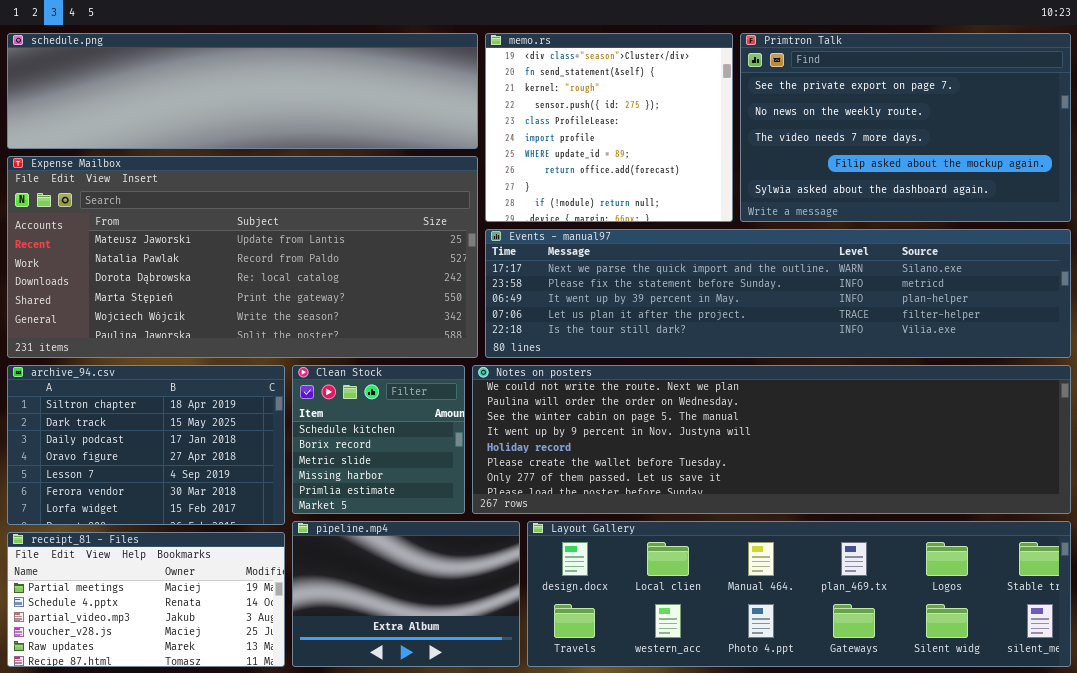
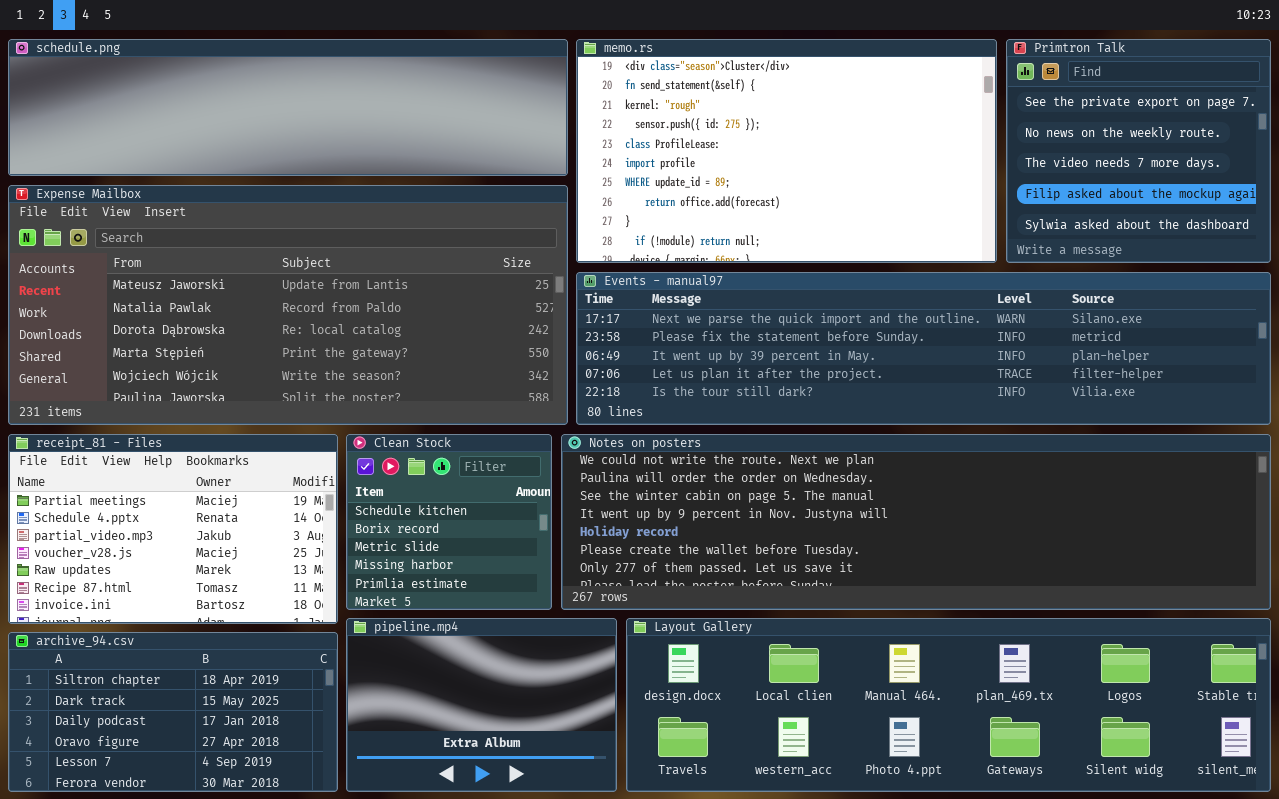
memo.rs: [485,33,733,222] -> [576,39,997,263], resized
Primtron Talk: [740,33,1071,222] -> [1006,39,1271,263], resized
archive_94.csv: [7,365,285,525] -> [8,632,338,792], moved, resized
receipt_81 - Files: [7,532,285,667] -> [8,434,338,624], moved, resized

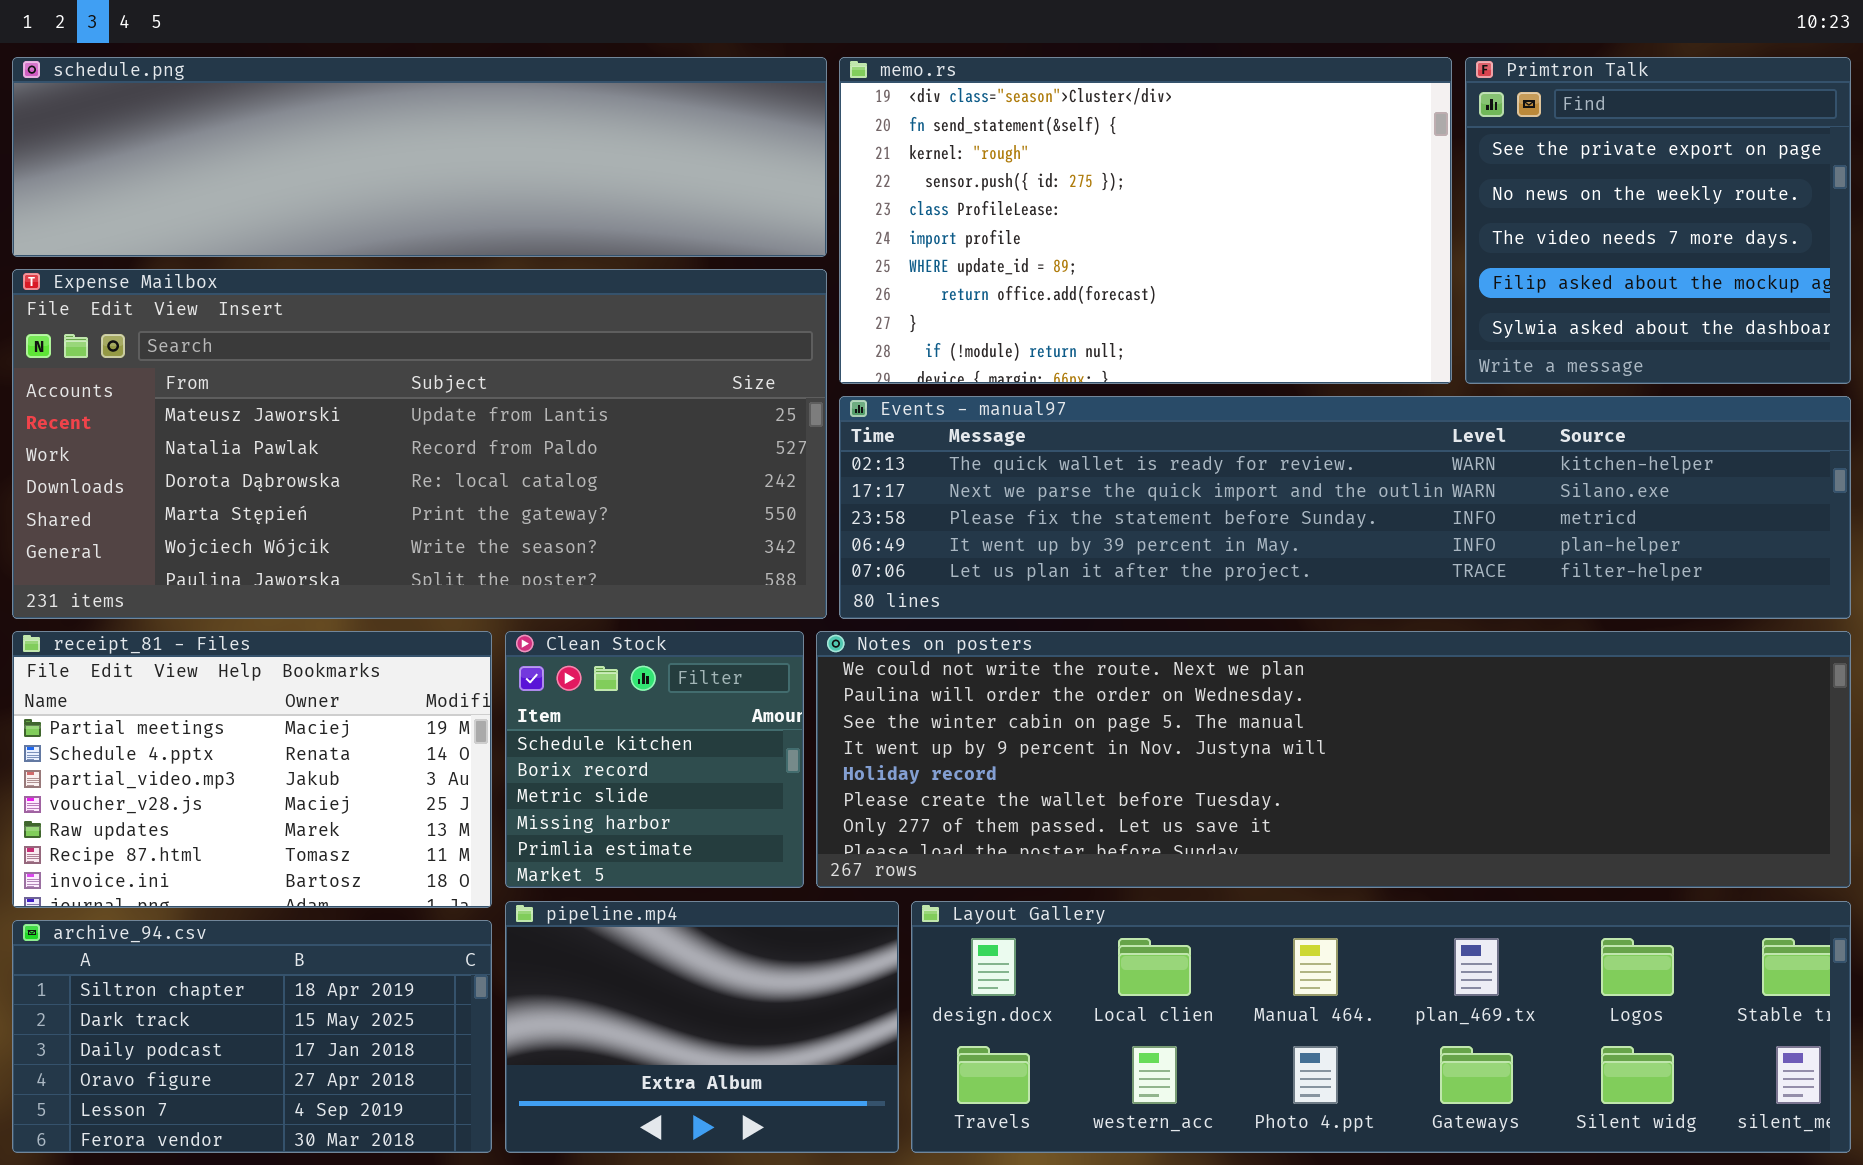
Events - manual97: [576,272,1271,425] -> [839,396,1851,619], scrolled up 1 row

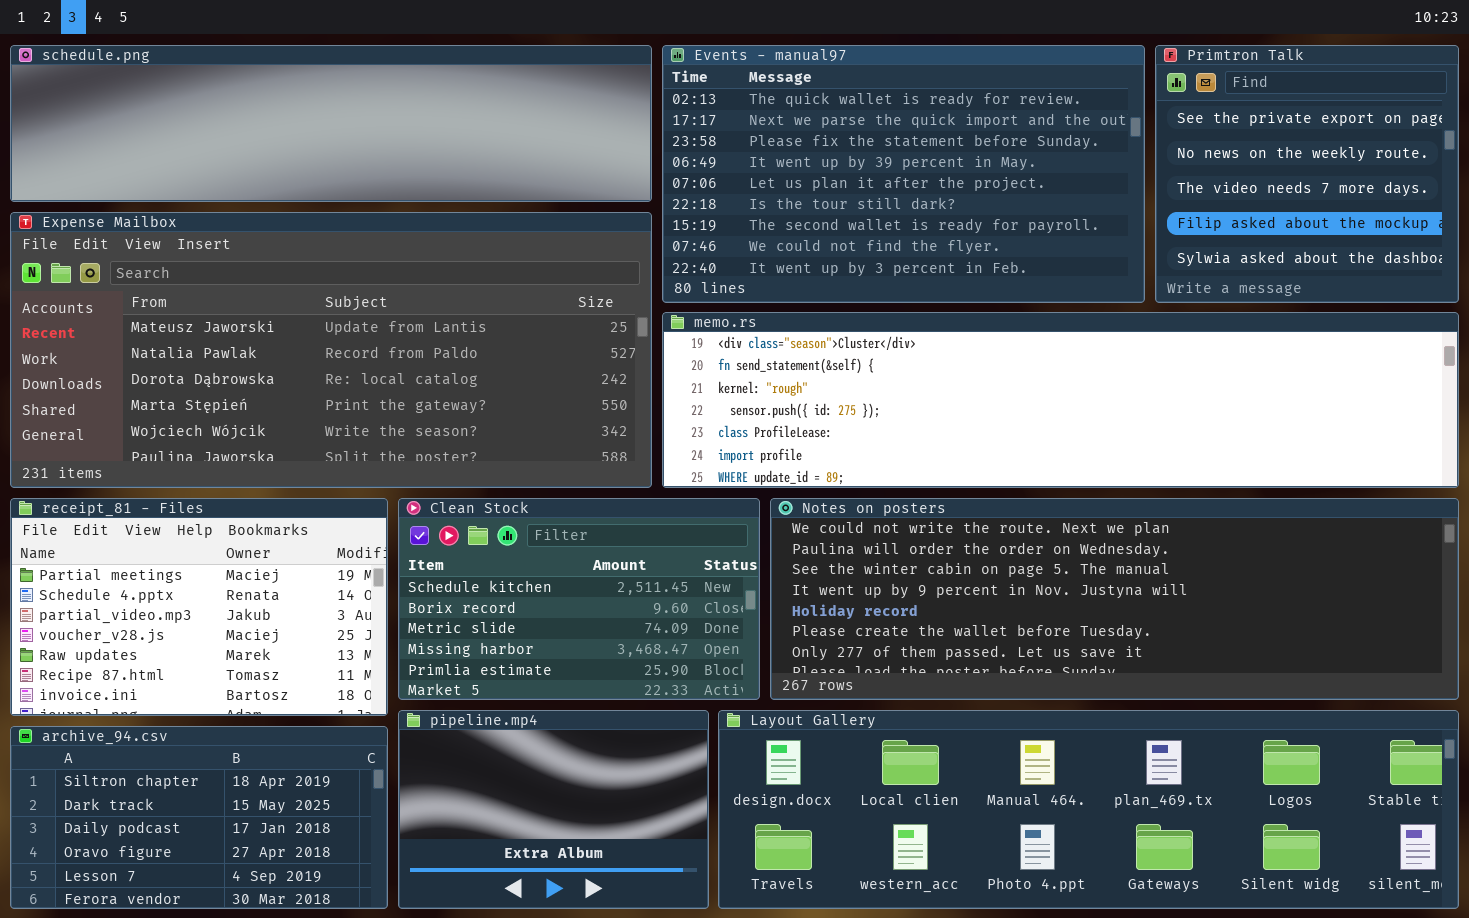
memo.rs: [839,57,1452,384] -> [662,312,1459,488], moved, resized
Events - manual97: [839,396,1851,619] -> [662,45,1145,303], moved, resized
Clean Stock: [505,631,804,888] -> [398,498,760,700], resized
Notes on posters: [816,631,1851,888] -> [770,498,1459,700], resized

